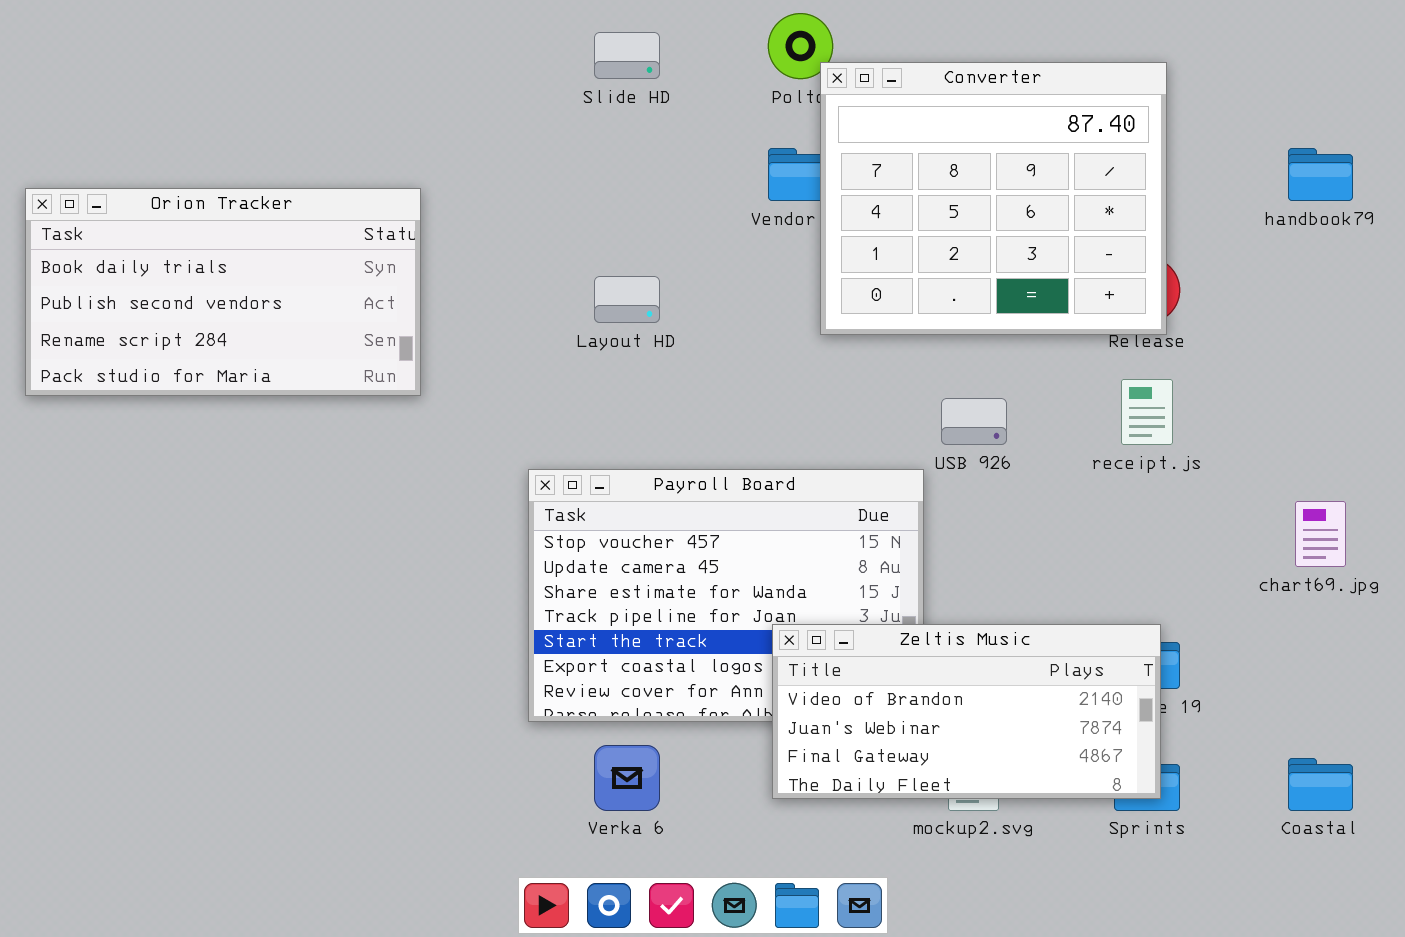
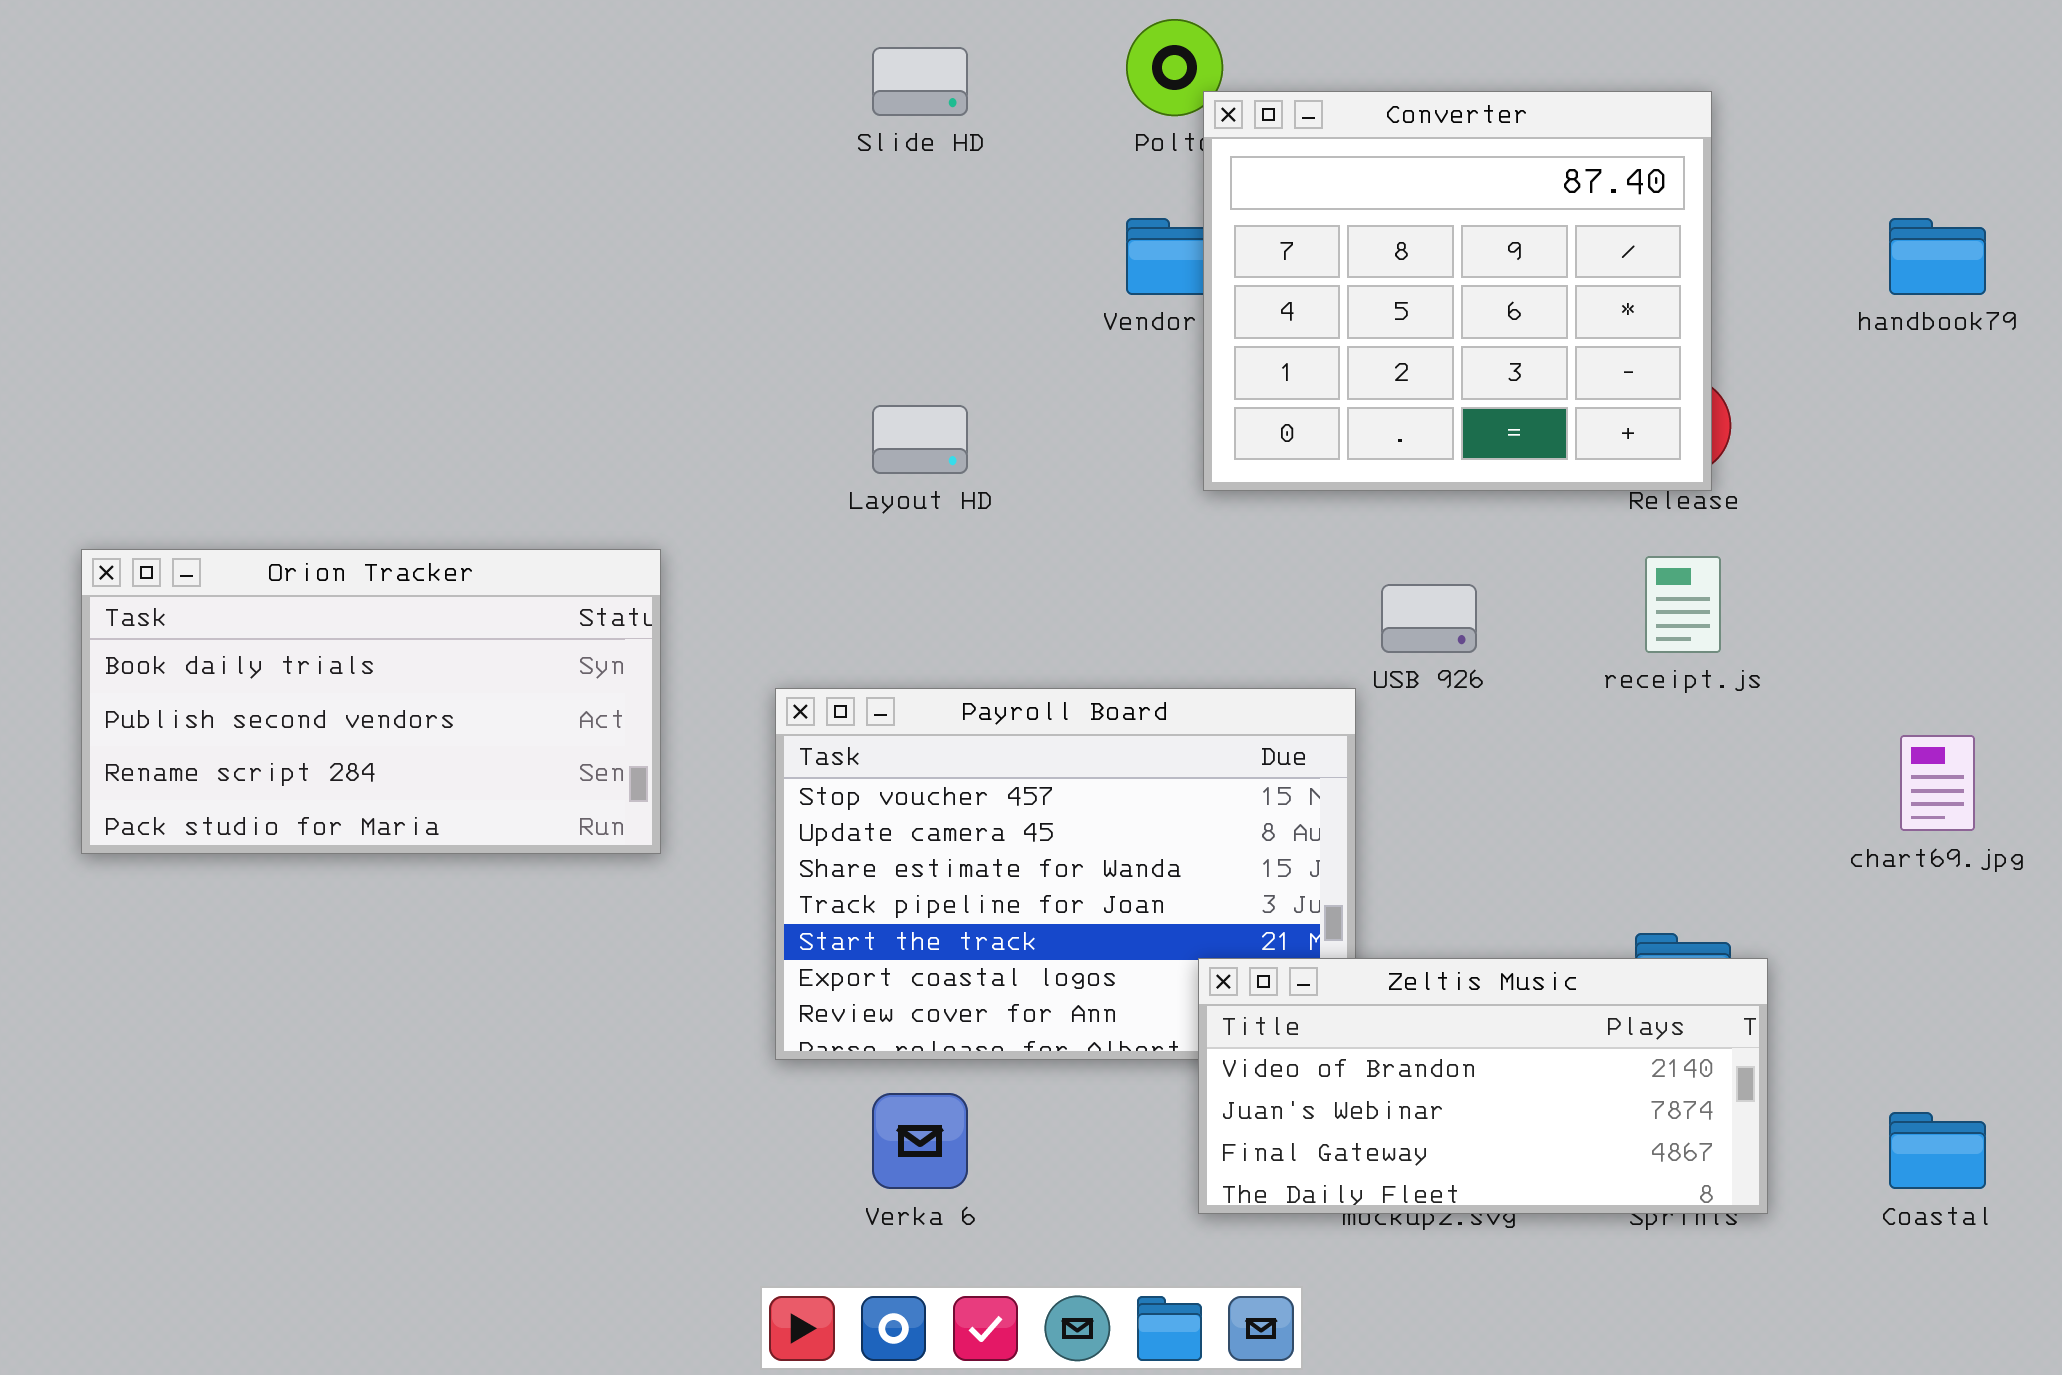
Orion Tracker: [25,188,421,396] -> [81,549,661,854], moved
Zeltis Music: [772,624,1161,799] -> [1198,958,1768,1214], moved

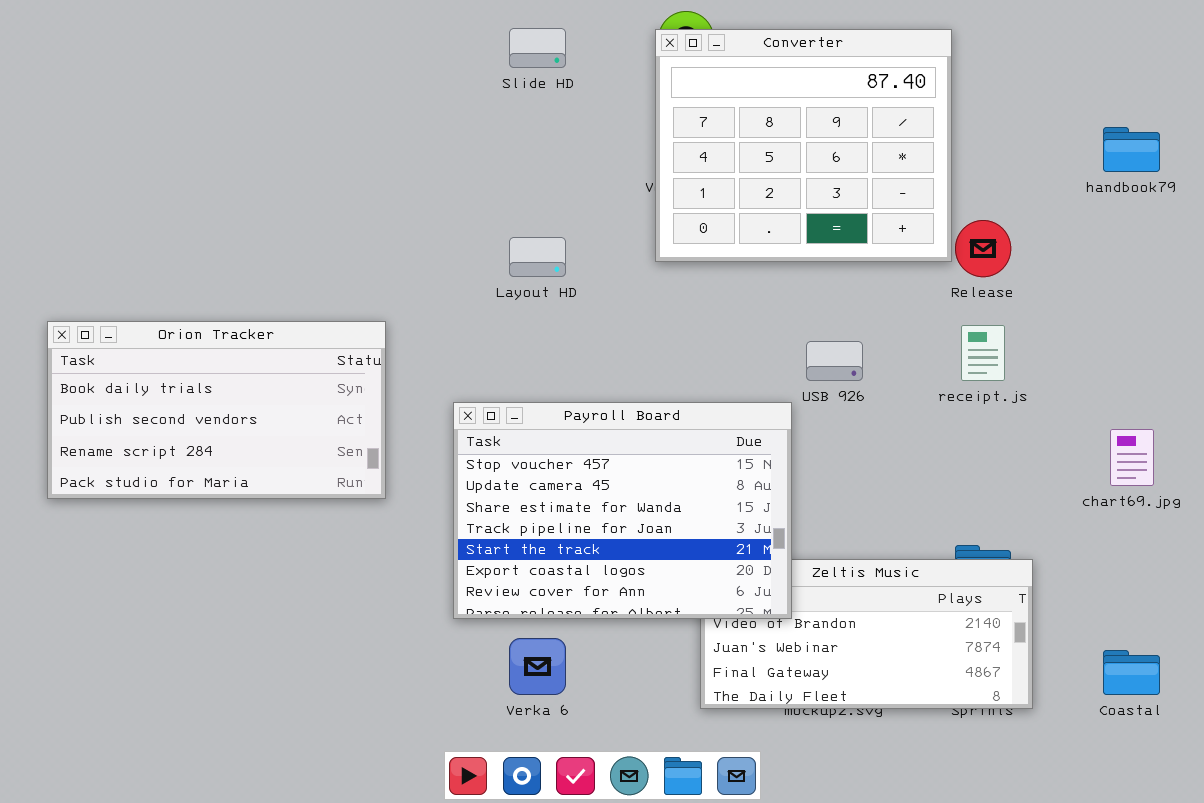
Converter: [1203,91,1712,491] -> [655,29,952,262], moved
Payroll Board: [775,688,1356,1060] -> [453,402,792,619], raised

